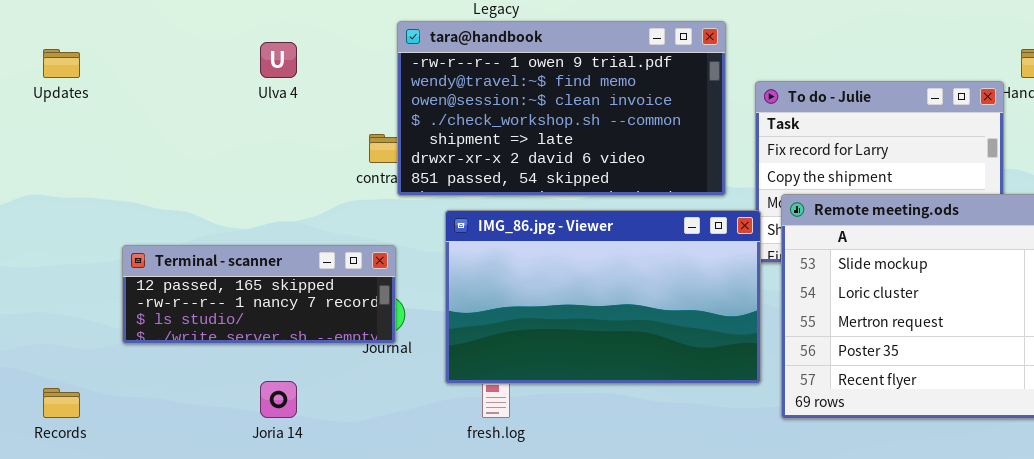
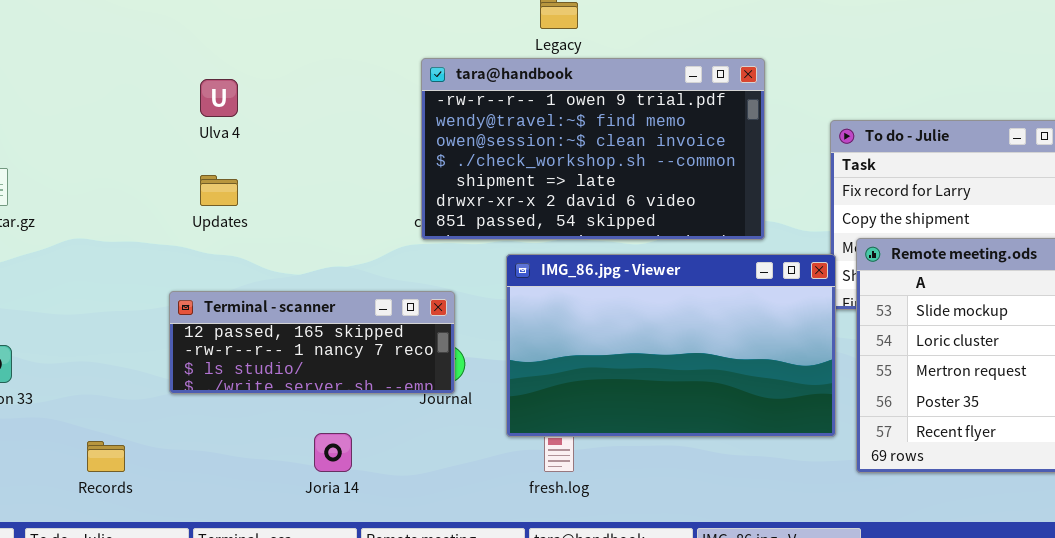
tara@handbook: [397,21,726,196] -> [421,58,765,240], moved
Ulva 4: [260,42,297,78] -> [200,79,238,117], moved
Updates: [43,49,80,78] -> [200,175,238,206], moved

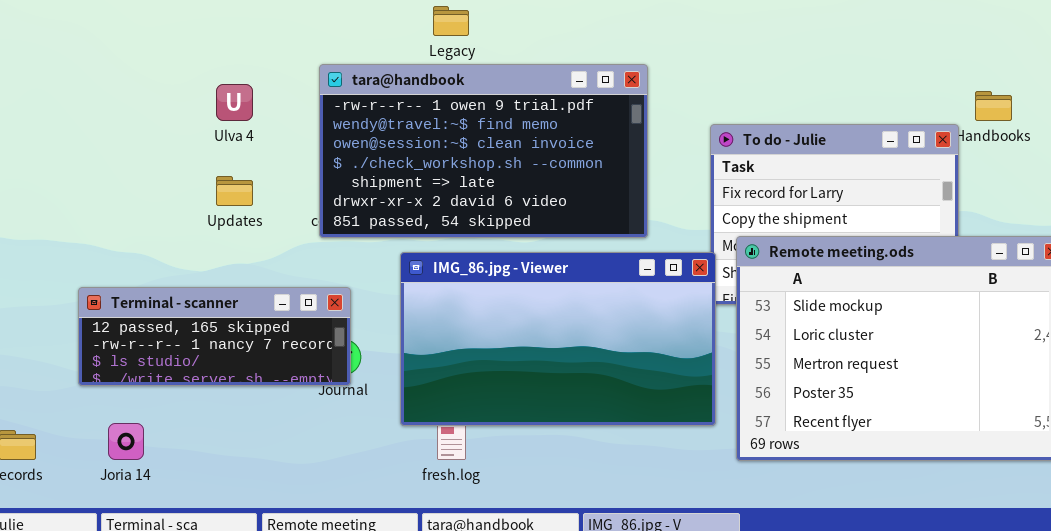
Ulva 4: [200,79,238,117] -> [216,84,253,121], moved
Updates: [200,175,238,206] -> [216,176,253,206], moved
Joria 14: [314,433,352,472] -> [108,423,144,460], moved

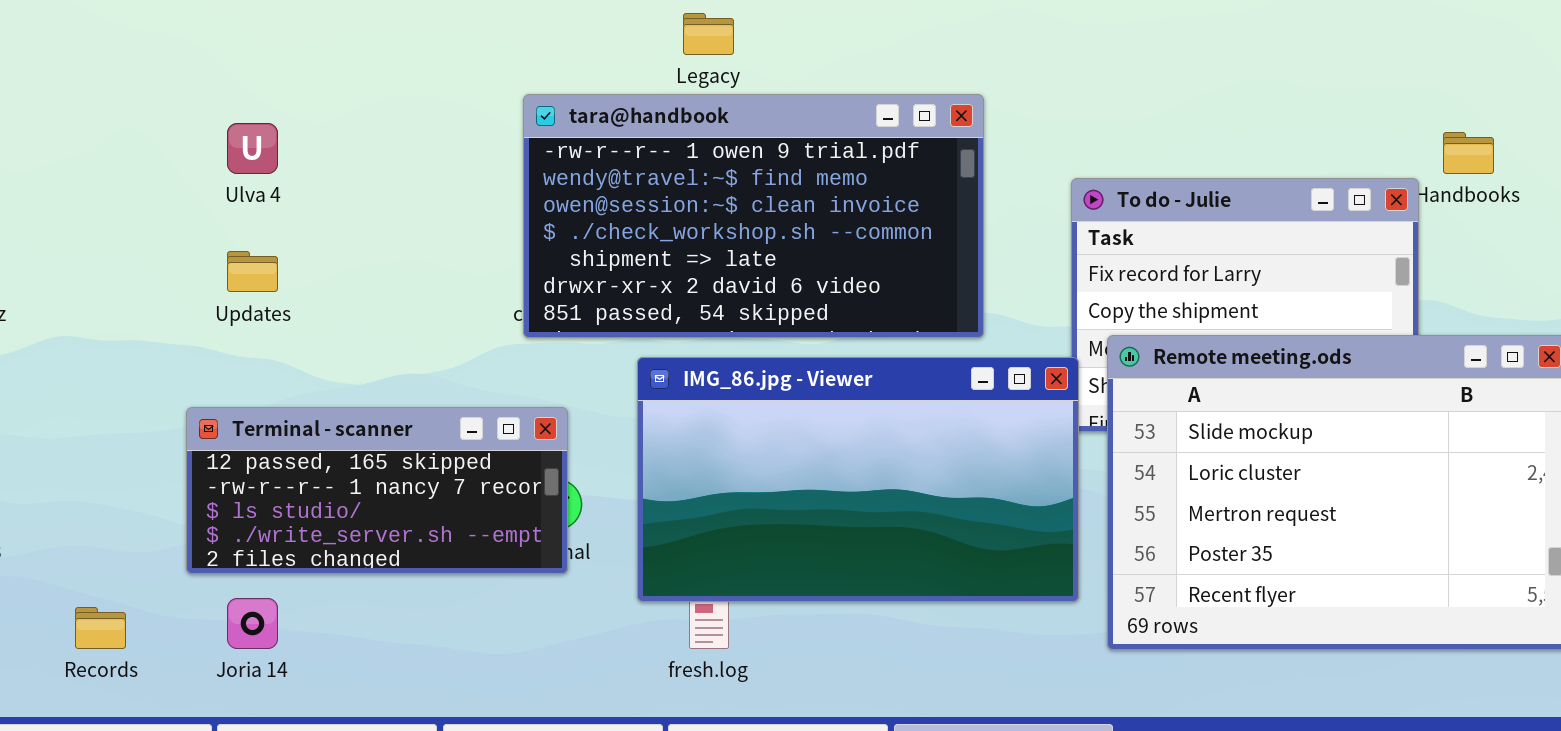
Ulva 4: [216,84,253,121] -> [227,123,278,174], moved
Updates: [216,176,253,206] -> [227,251,278,292], moved
Terminal - scanner: [78,287,351,386] -> [186,407,568,574], resized

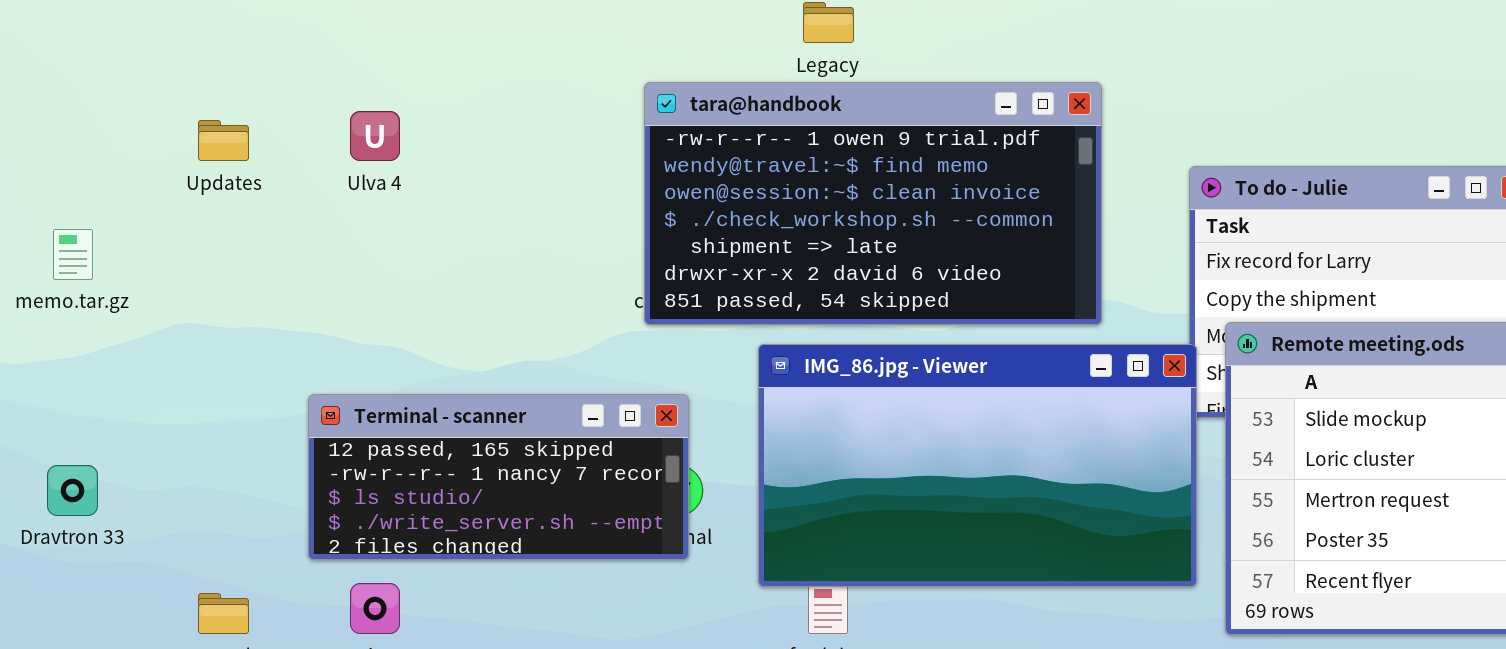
Updates: [227,251,278,292] -> [198,120,249,161], moved

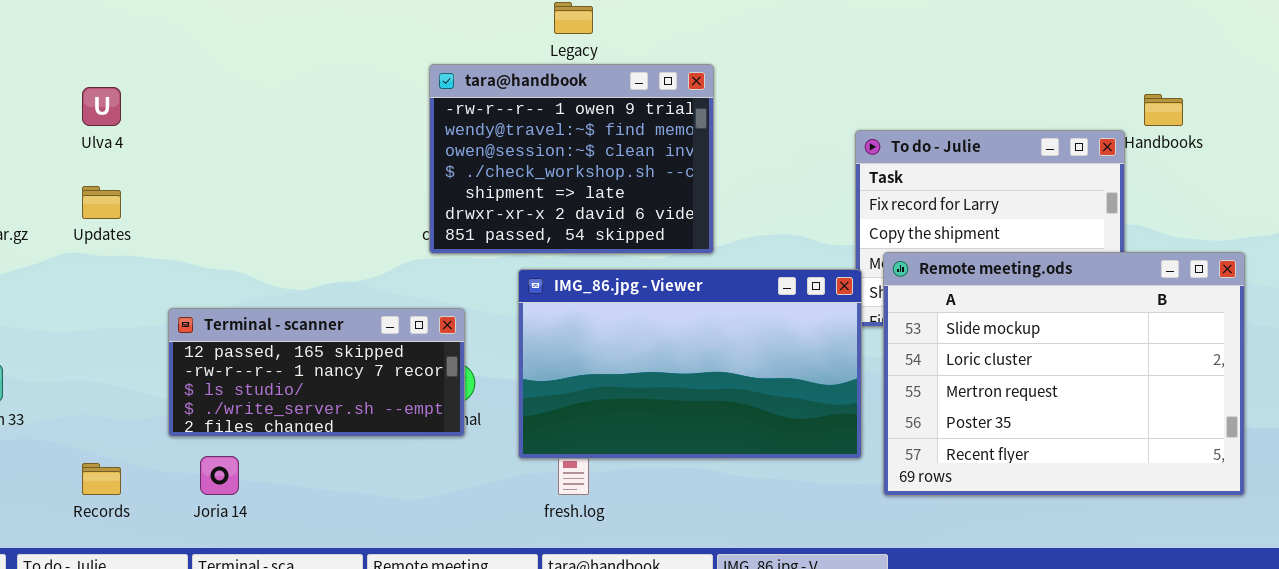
tara@handbook: [644,82,1102,325] -> [429,64,714,254], resized
Ulva 4: [350,111,400,161] -> [82,87,121,126], moved
Updates: [198,120,249,161] -> [82,186,121,219], moved

